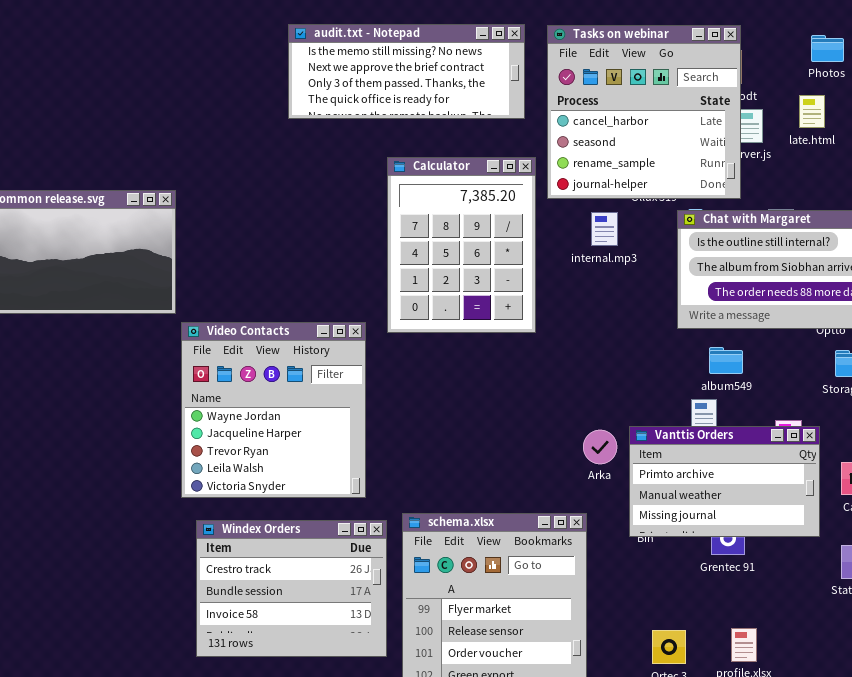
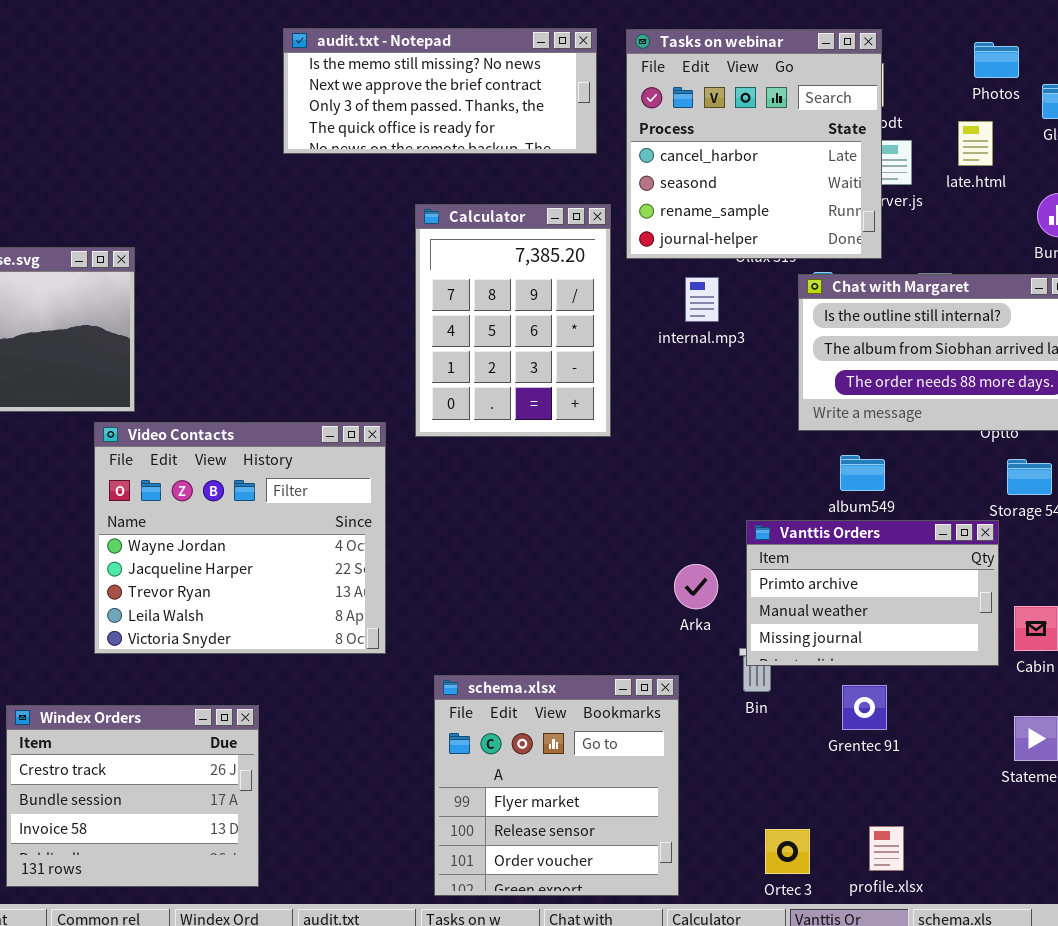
Video Contacts: [181,322,366,498] -> [94,422,386,654], resized
Vanttis Orders: [629,426,820,537] -> [746,520,999,666], moved
Windex Orders: [196,520,387,657] -> [6,705,259,887], moved

